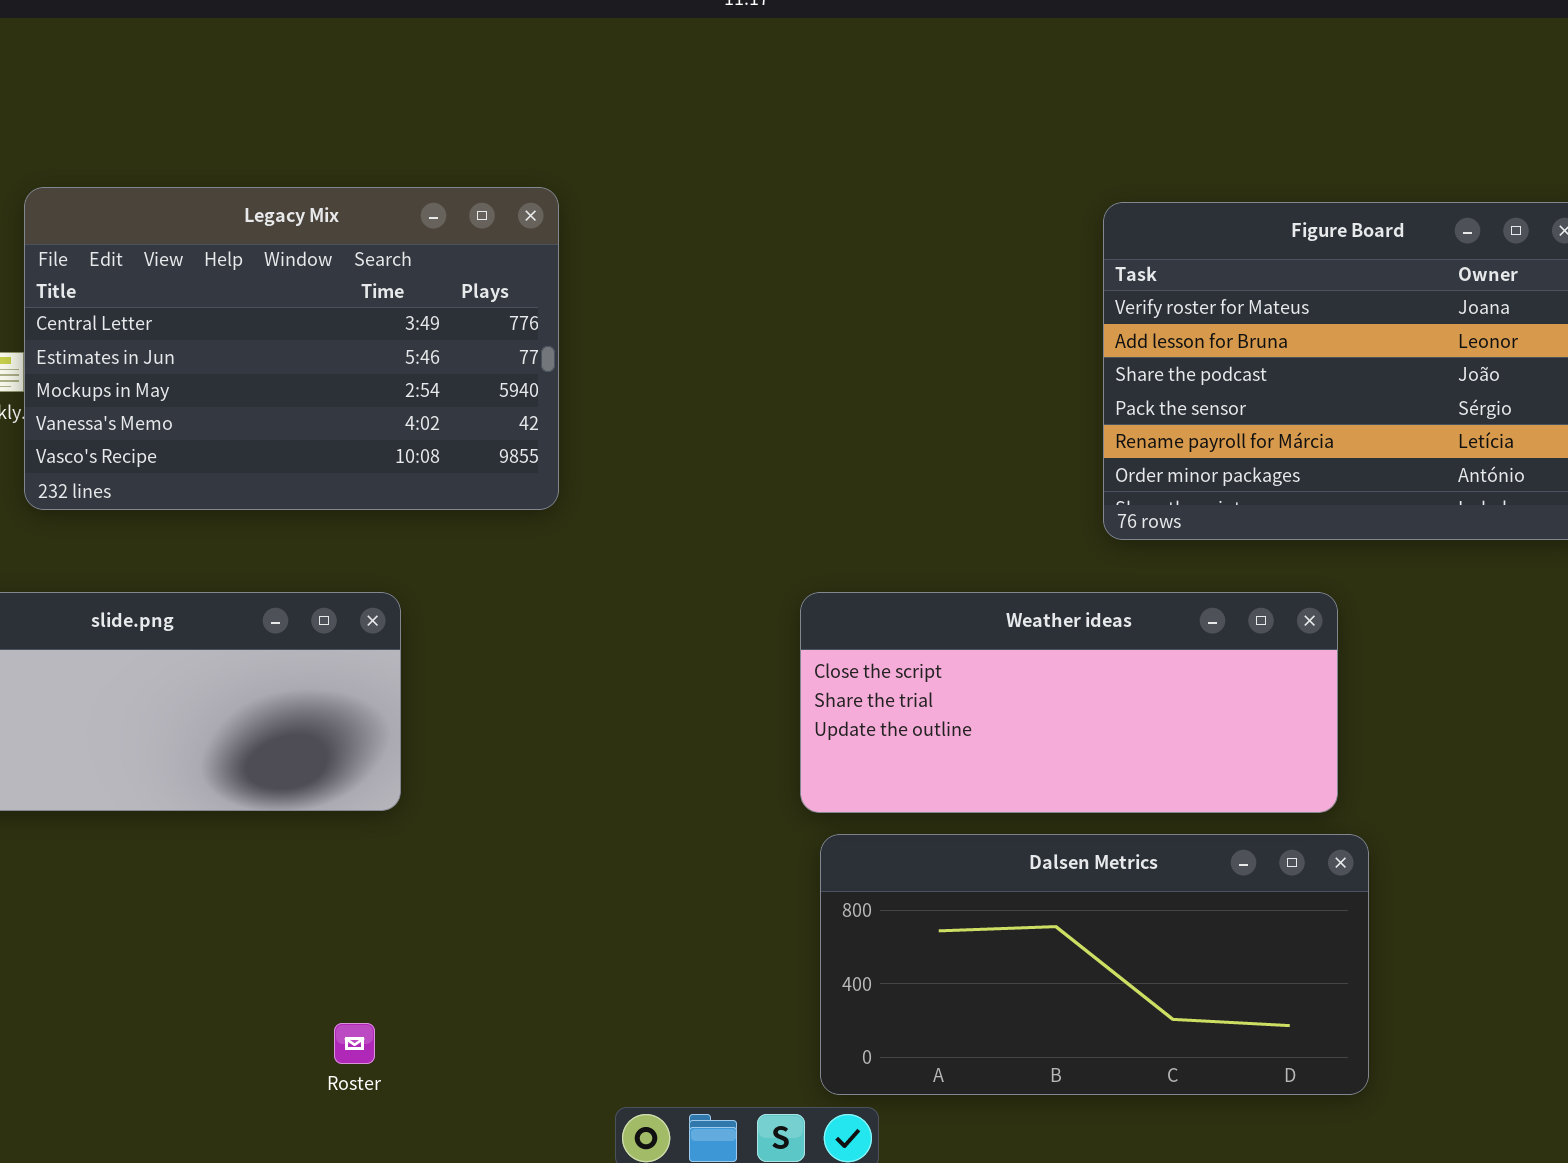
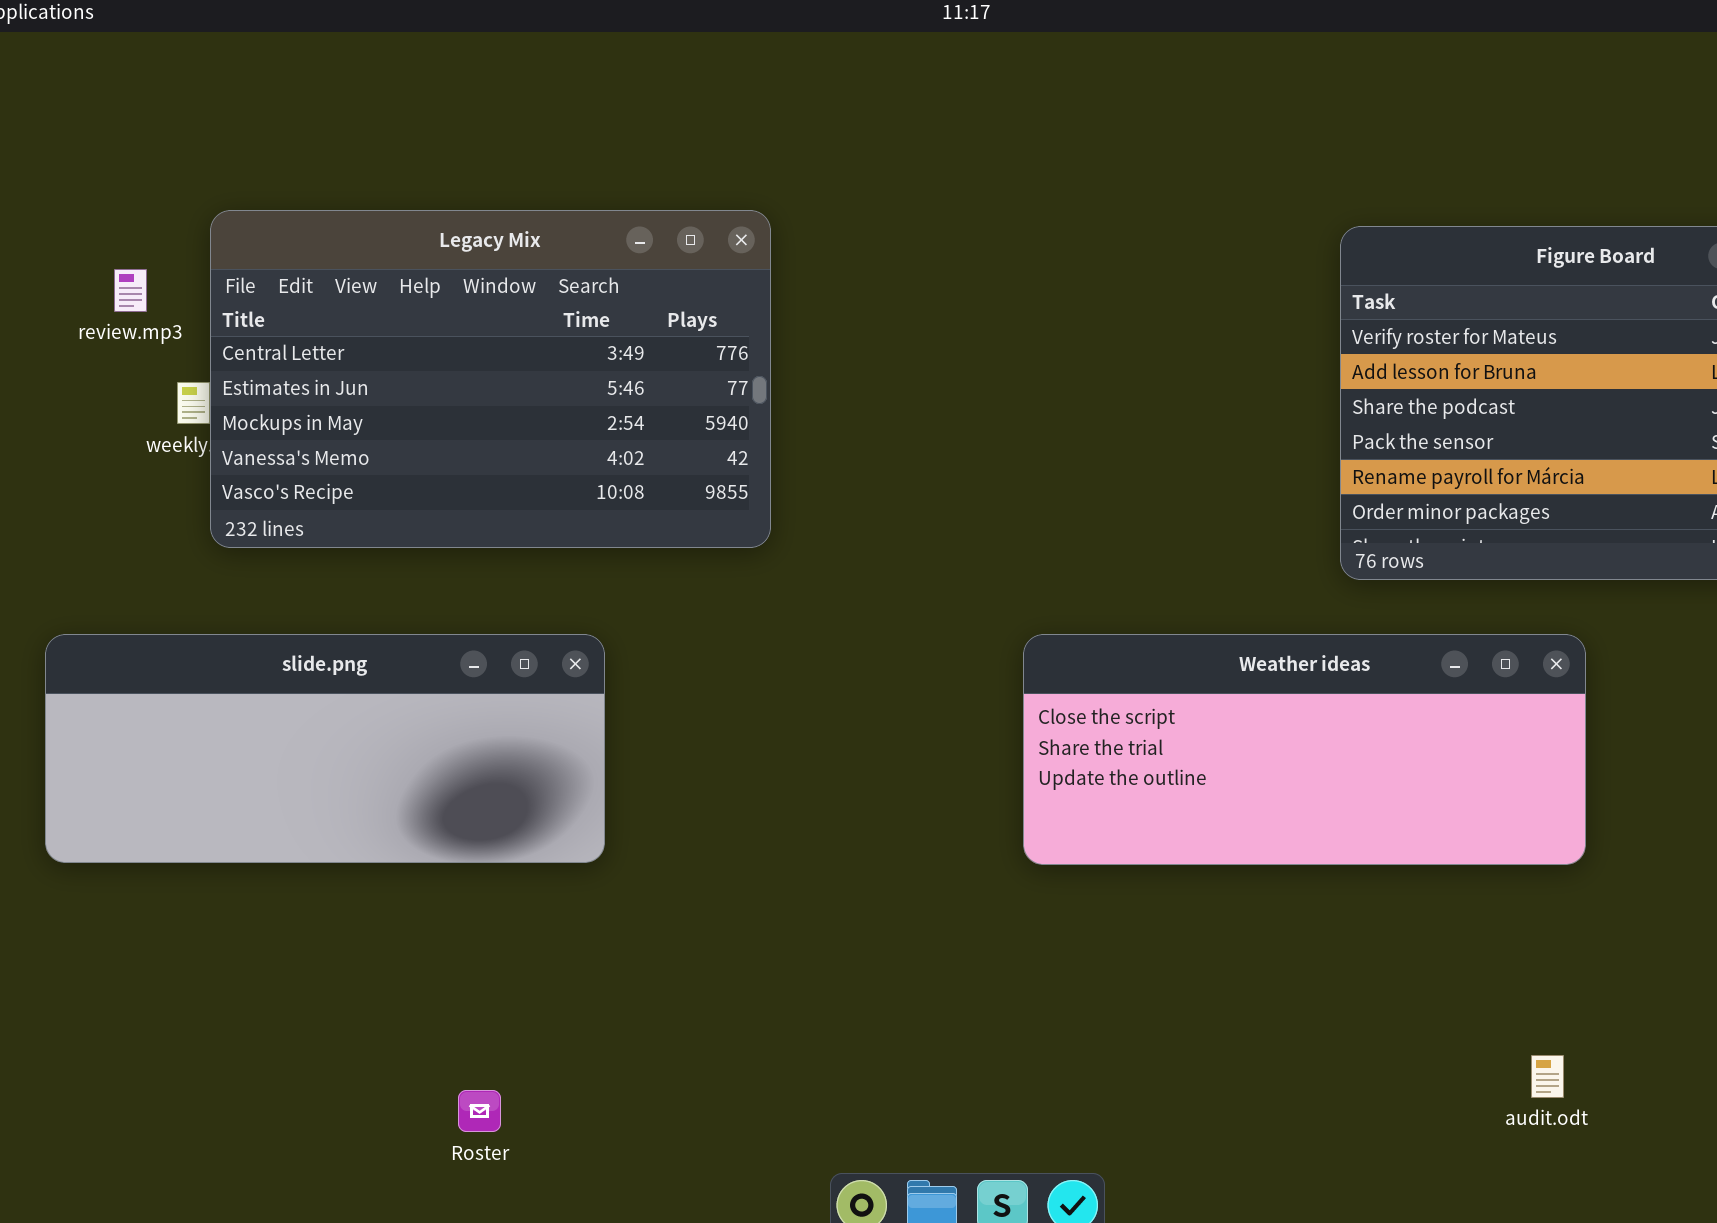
Dalsen Metrics: [820,834,1369,1095] -> none, closed
Roster: [334,1023,375,1064] -> [458,1090,501,1132], moved

